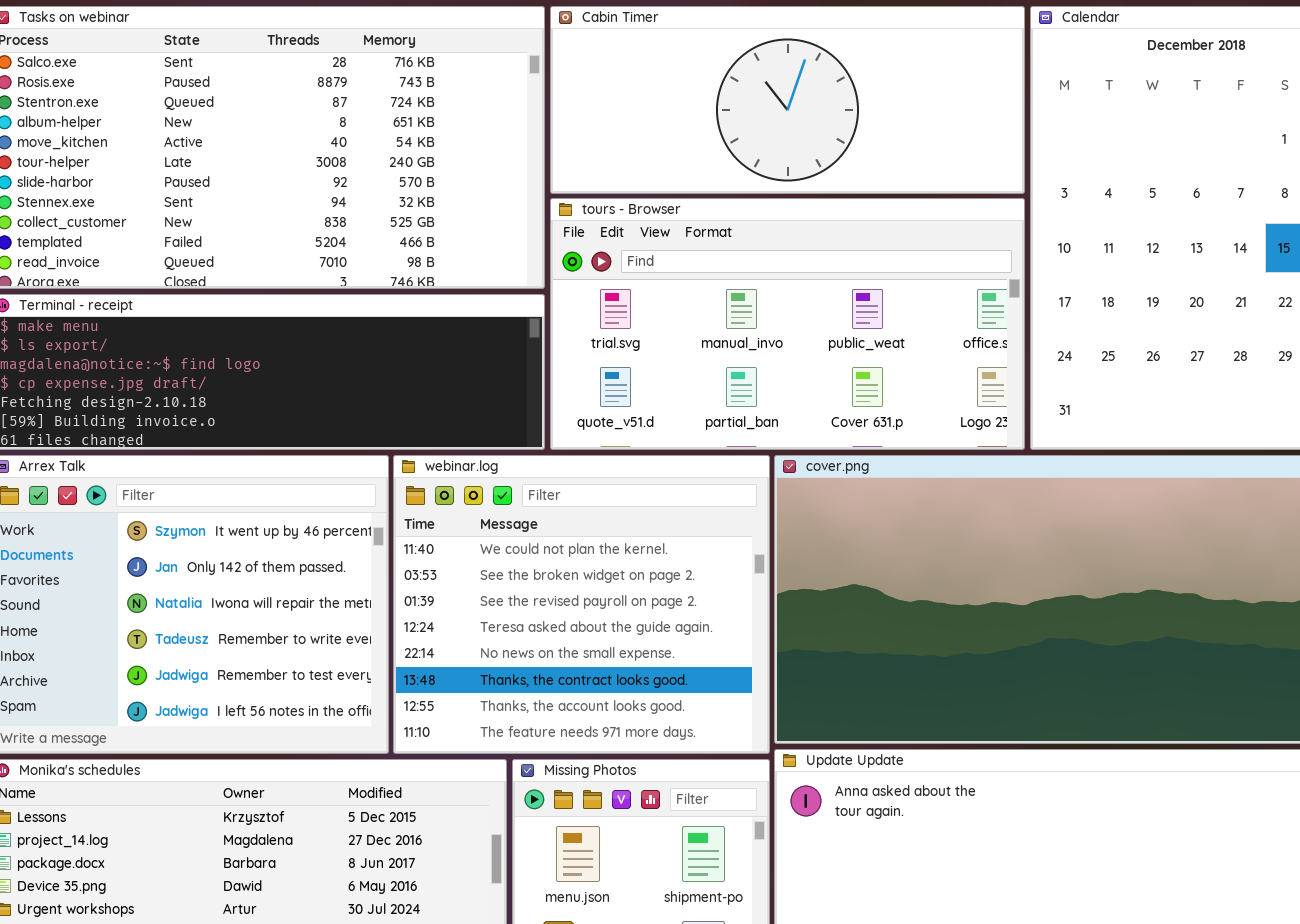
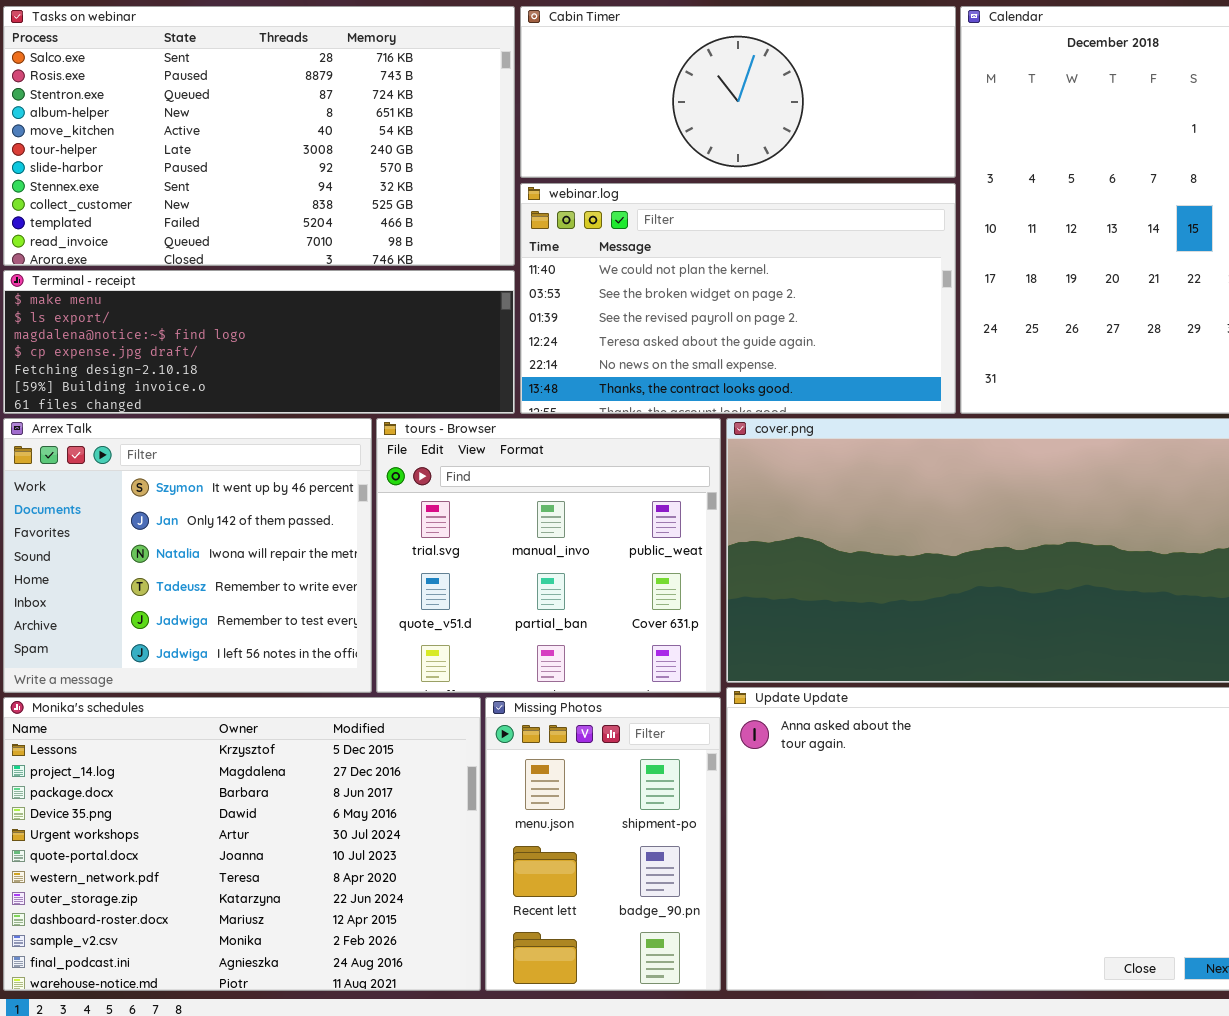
tours - Browser: [550,198,1025,450] -> [376,418,721,693], moved, resized
webinar.log: [393,455,770,754] -> [520,183,956,414], moved, resized

